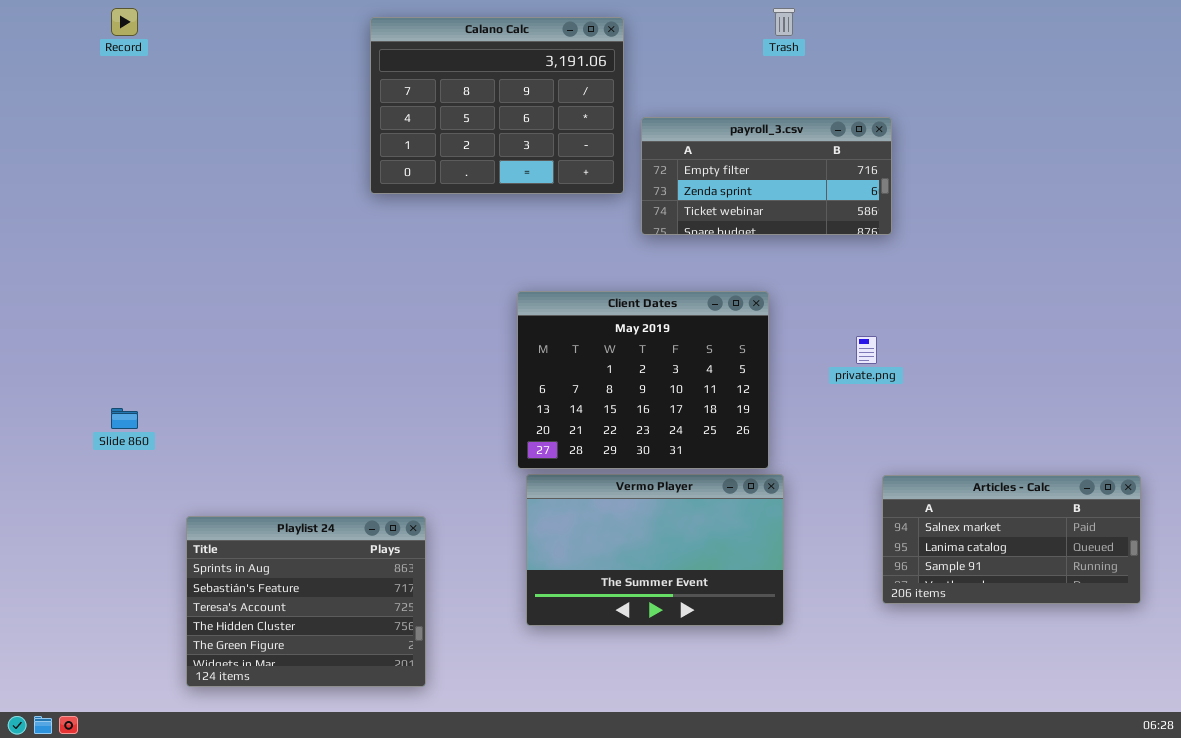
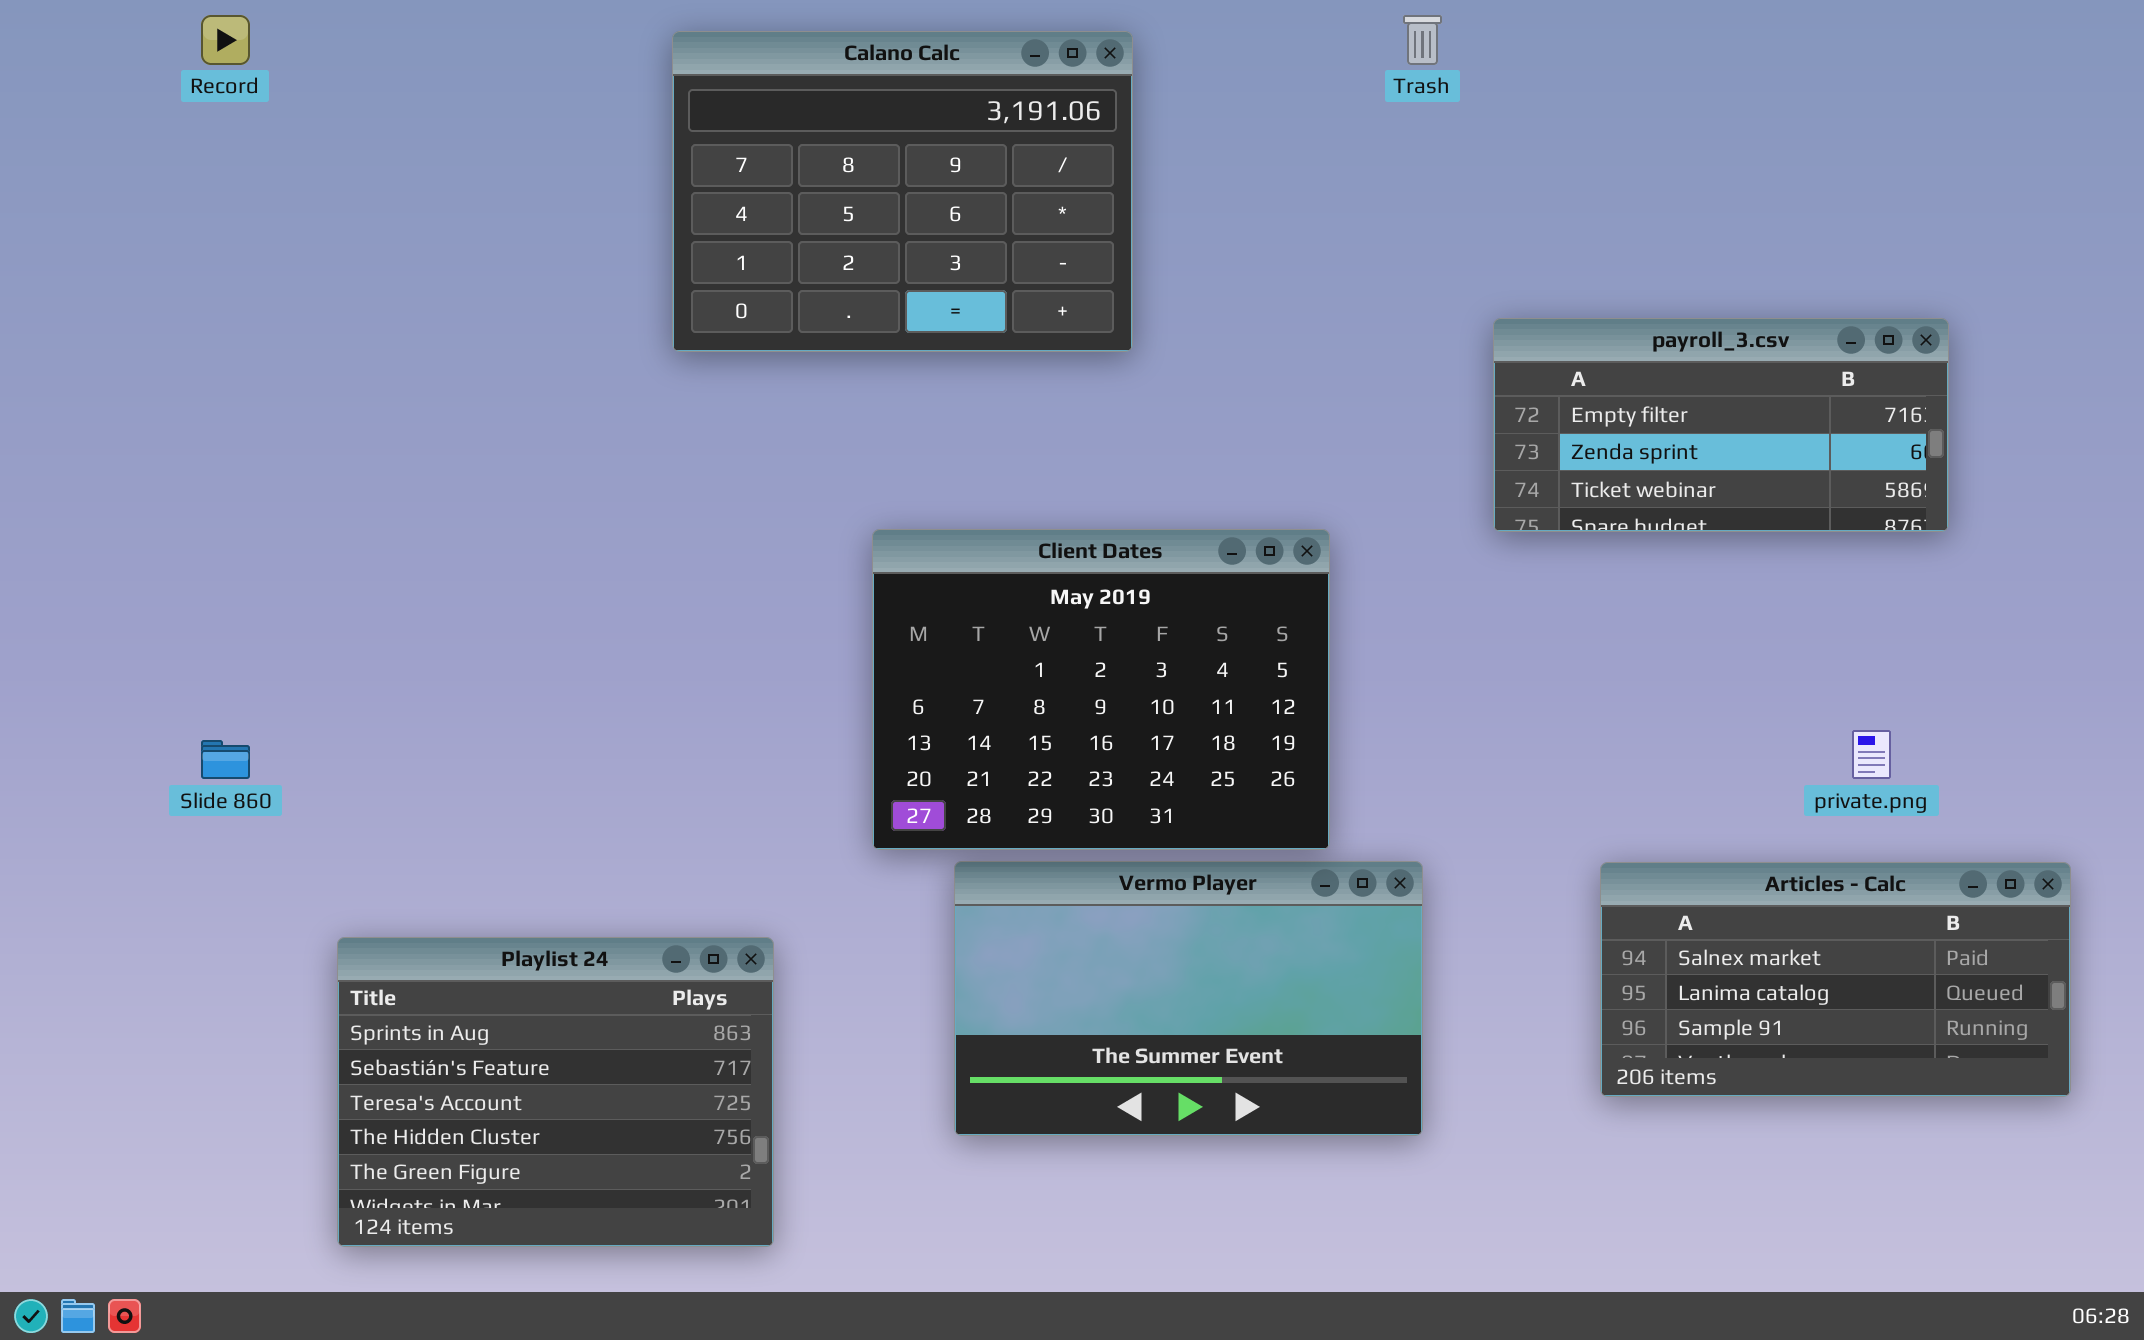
payroll_3.csv: [641,117,892,235] -> [1493,318,1949,532], moved
Client Dates: [517,291,769,469] -> [872,529,1330,850], moved
private.png: [856,336,877,364] -> [1852,730,1891,779], moved

